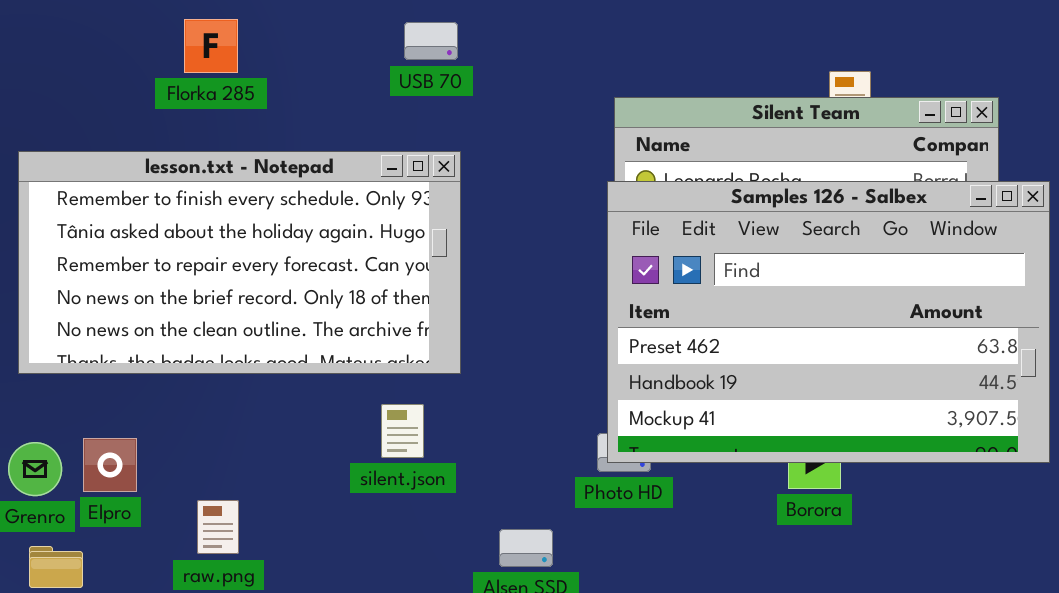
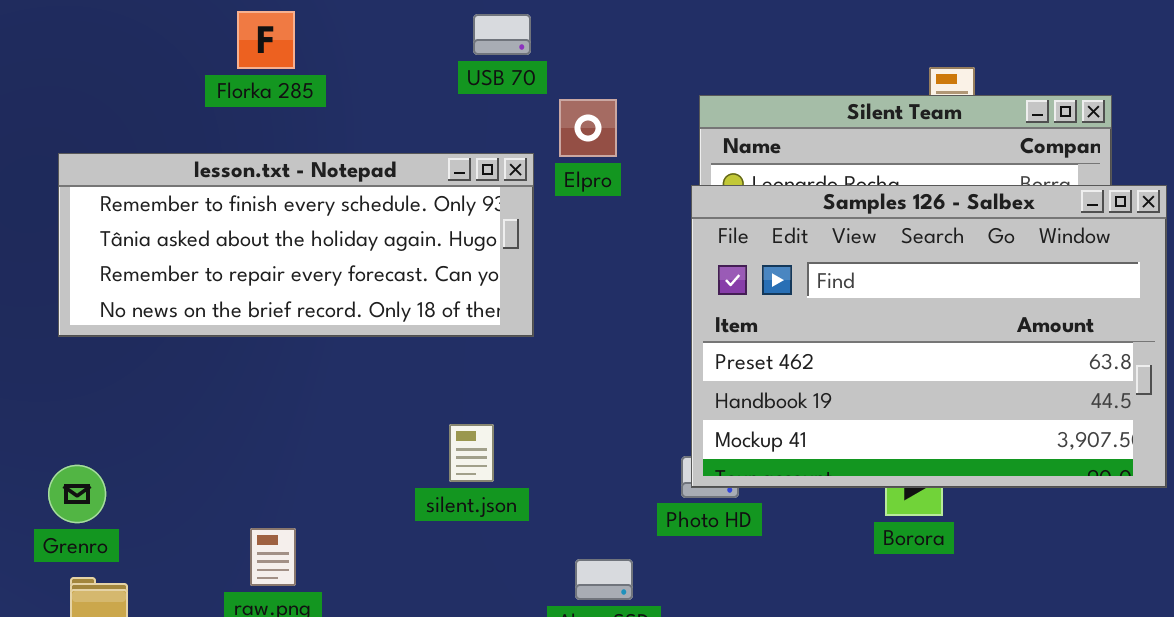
lesson.txt - Notepad: [18,151,461,374] -> [58,153,534,337], resized
Elpro: [83,438,137,492] -> [559,99,617,157], moved

